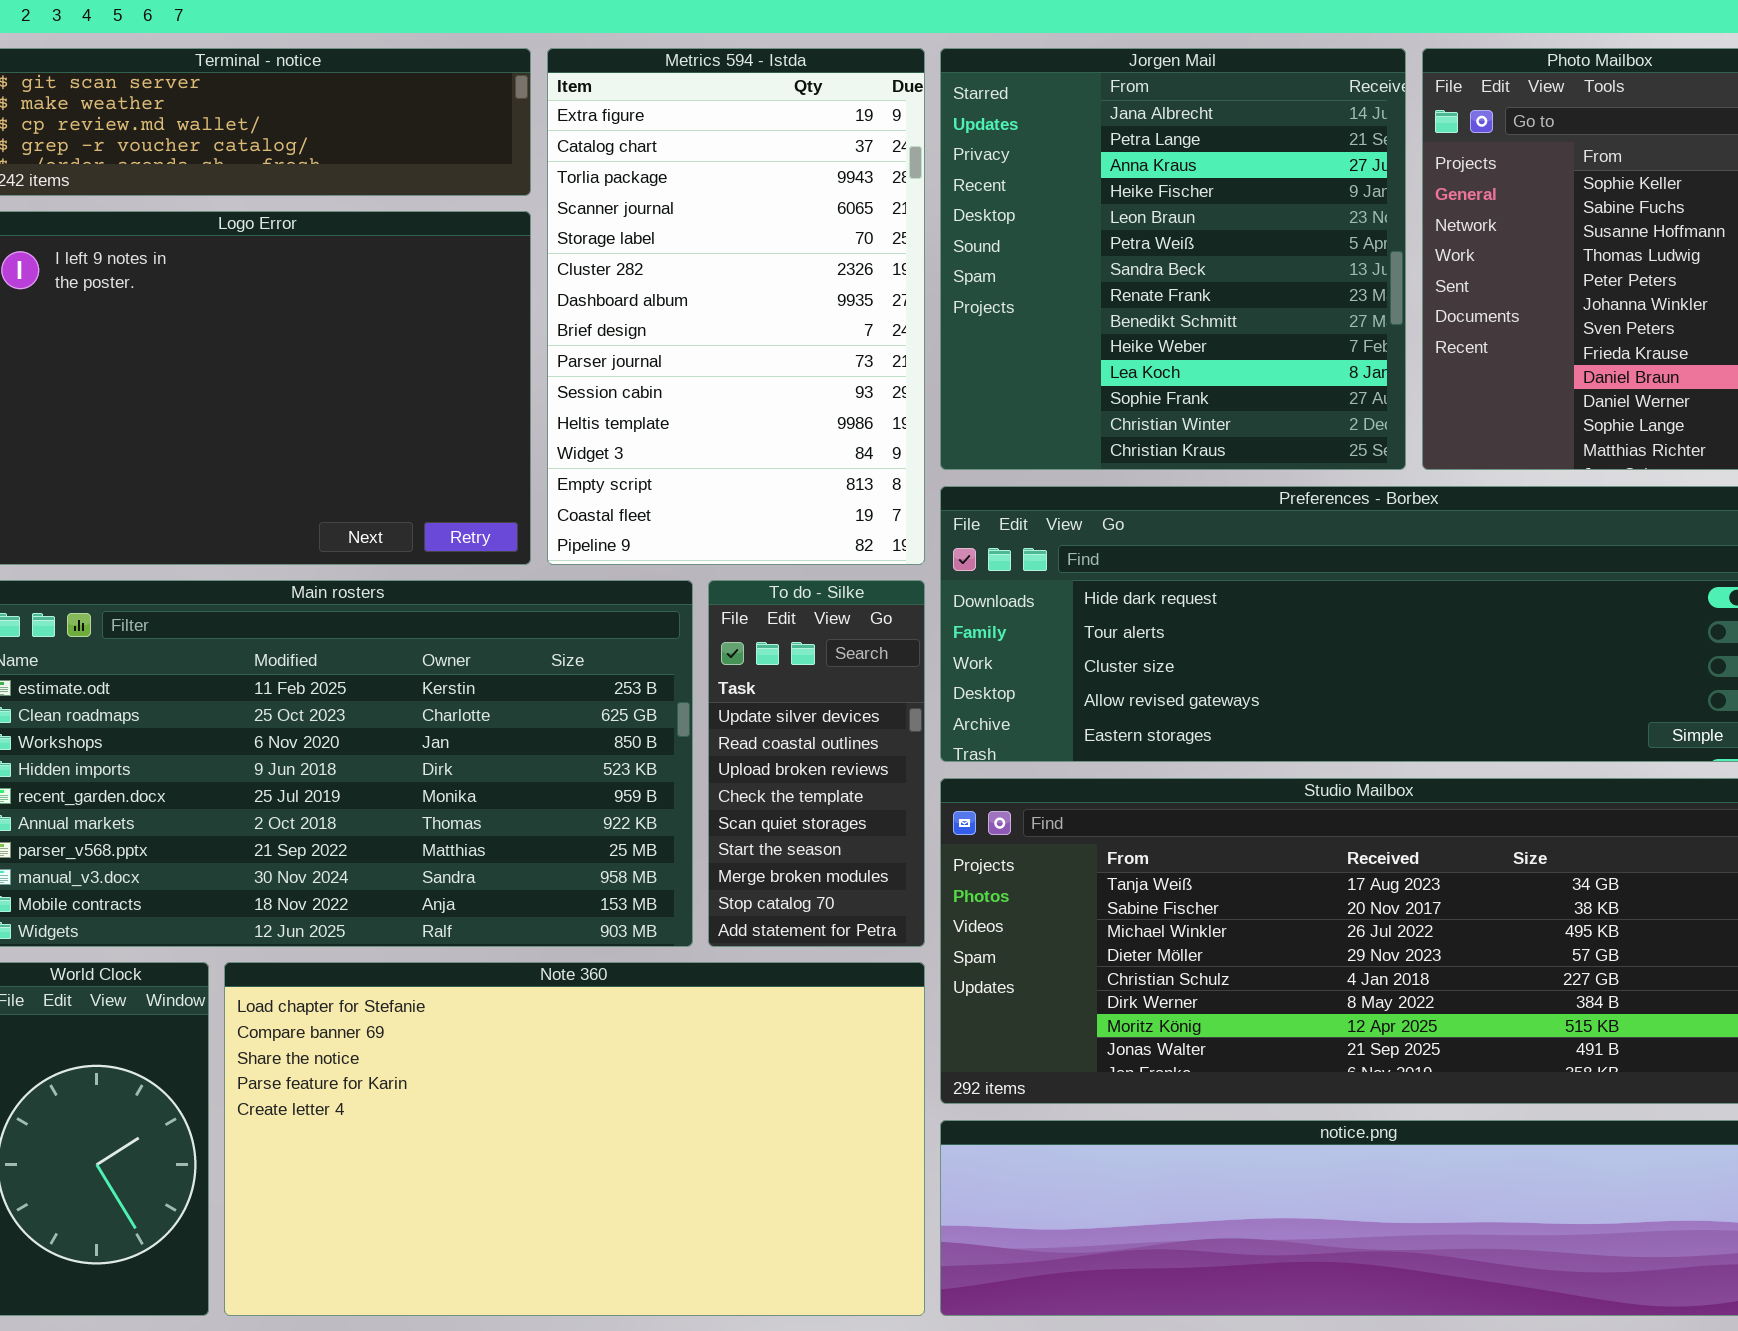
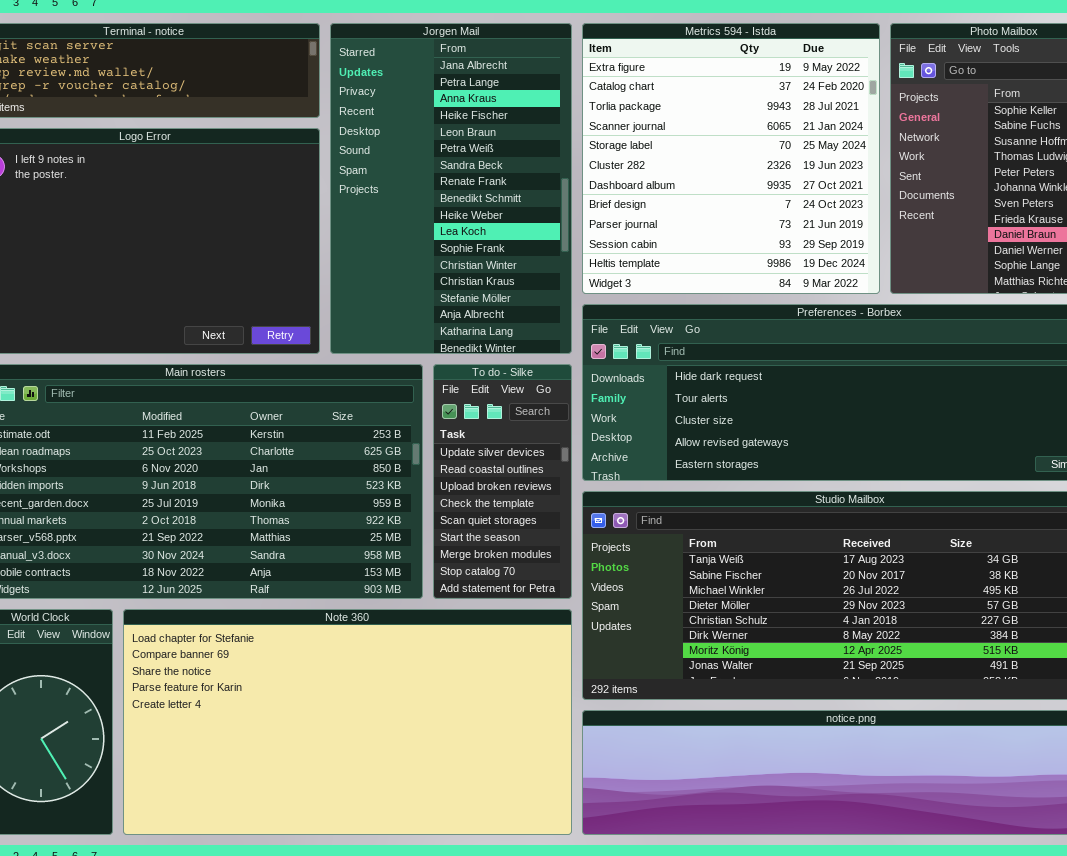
Metrics 594 - Istda: [547,48,925,565] -> [582,23,880,294], moved, resized
Jorgen Mail: [940,48,1406,470] -> [330,23,572,354], moved, resized

